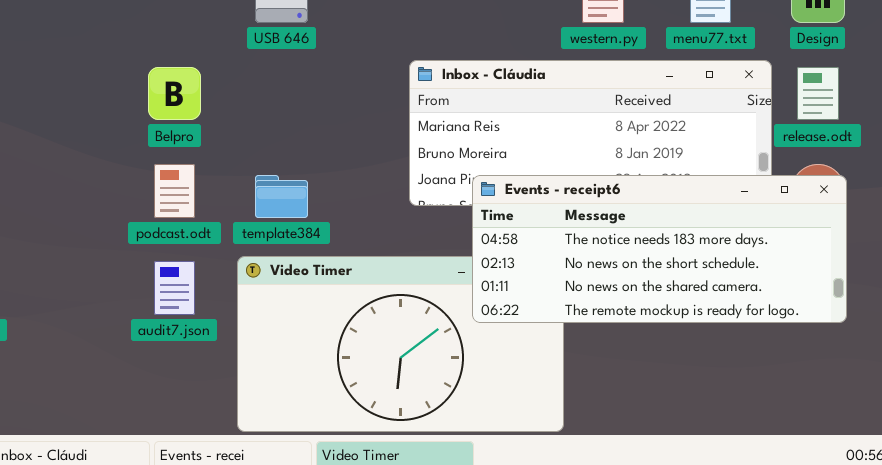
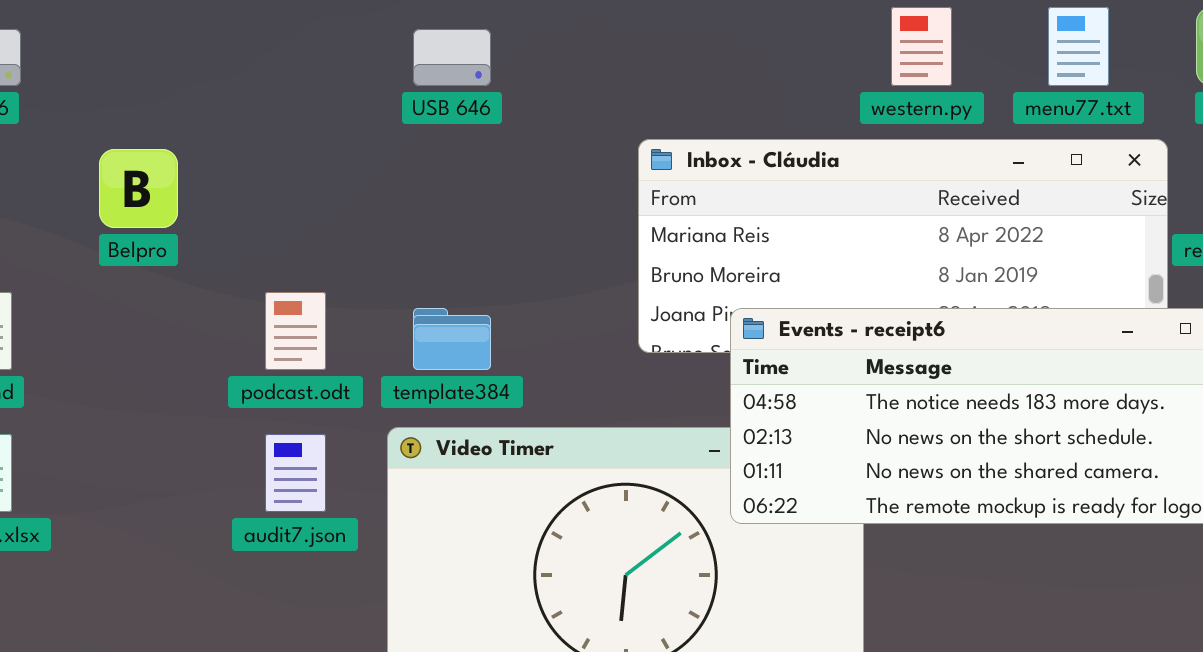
Belpro: [148,67,201,120] -> [99,149,178,228], moved

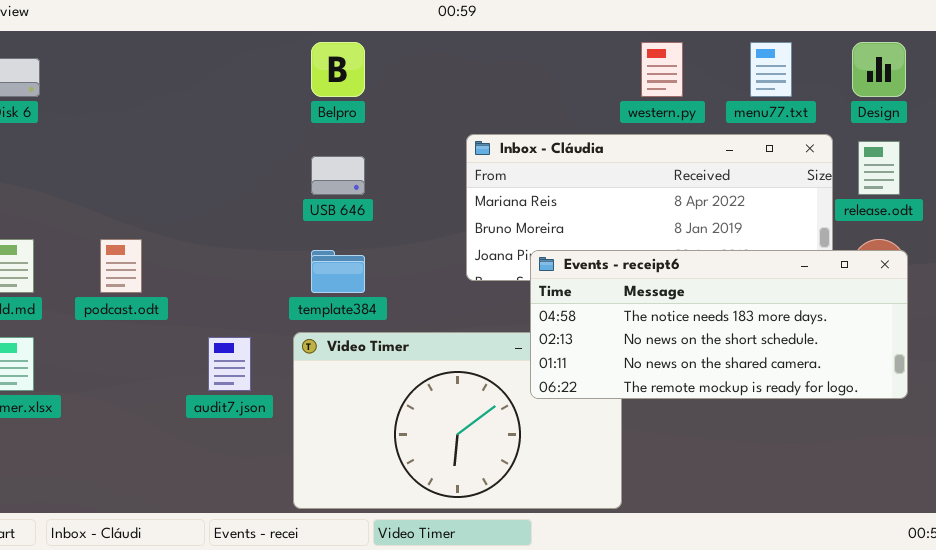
USB 646: [413,29,491,86] -> [311,156,365,195], moved
Belpro: [99,149,178,228] -> [311,42,365,97], moved
podcast.odt: [265,292,326,370] -> [100,239,142,293], moved

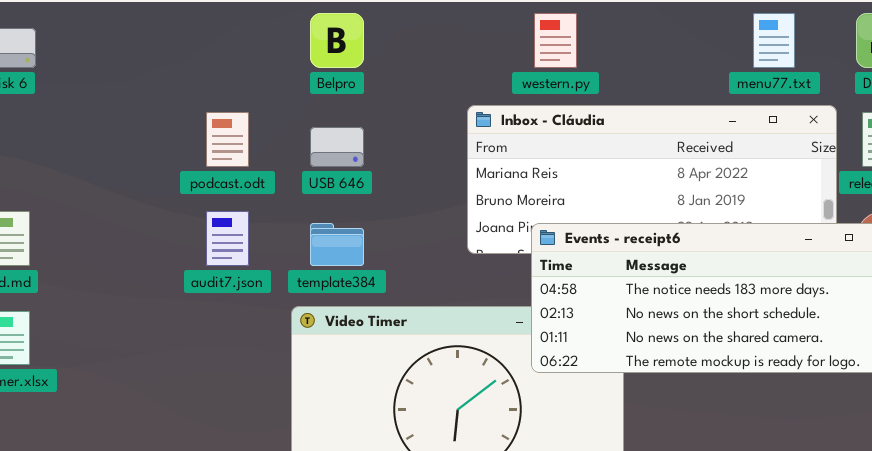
western.py: [641,42,683,97] -> [534,13,577,68], moved
podcast.odt: [100,239,142,293] -> [206,112,249,167], moved
audit7.json: [208,337,251,391] -> [206,211,249,266], moved

